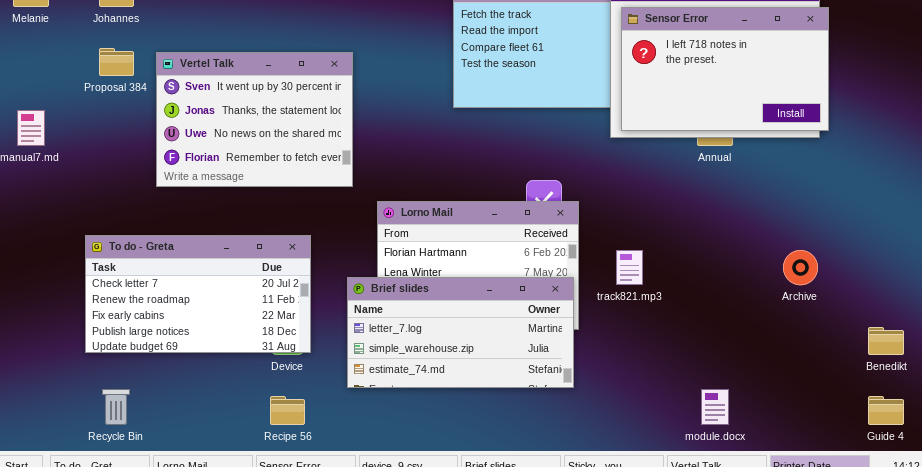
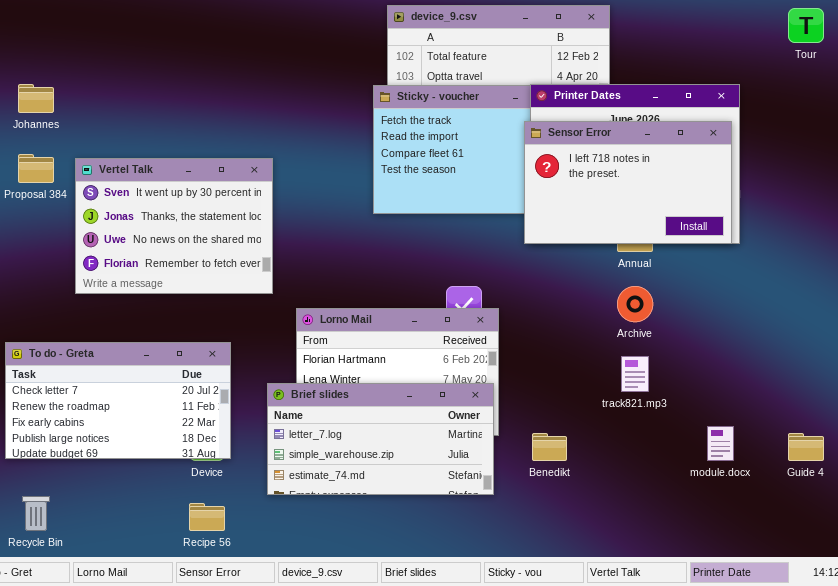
Sensor Error: [621,7,829,131] -> [524,121,732,244], moved
track821.mp3: [616,250,643,285] -> [621,356,649,392], moved
Archive: [783,250,818,285] -> [617,286,653,322], moved
Benedikt: [868,327,904,355] -> [532,433,567,461], moved
module.docx: [701,389,729,425] -> [707,426,734,461], moved
Guide 4: [868,396,904,425] -> [788,433,824,461], moved

